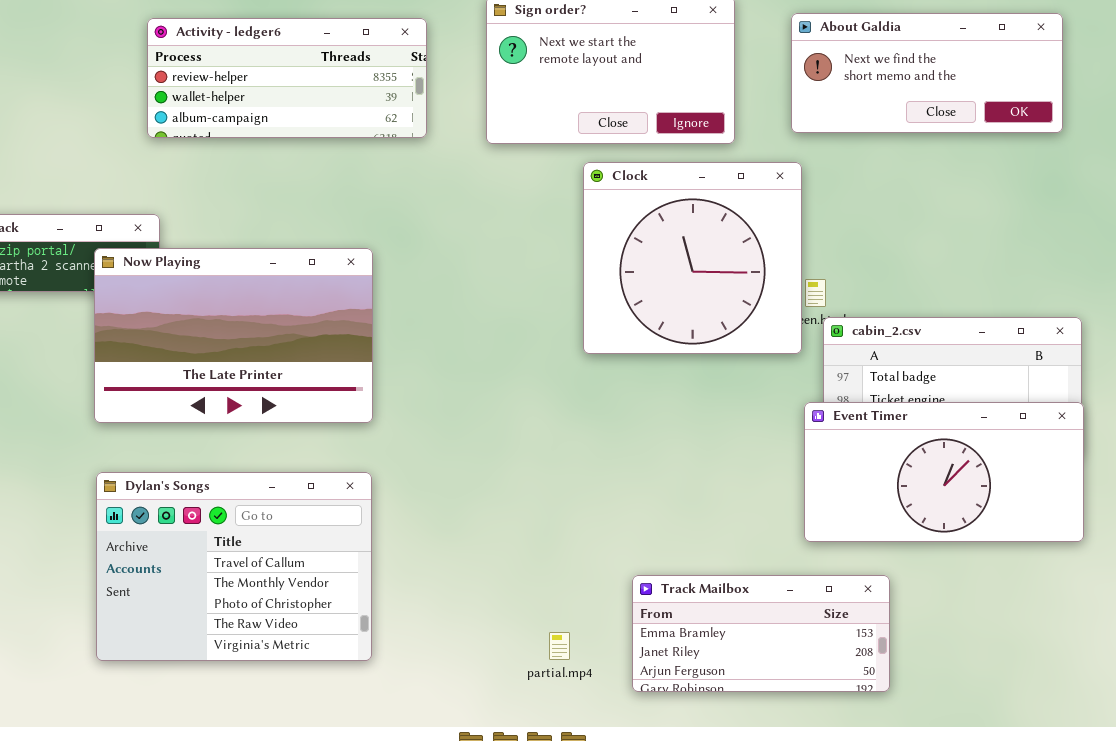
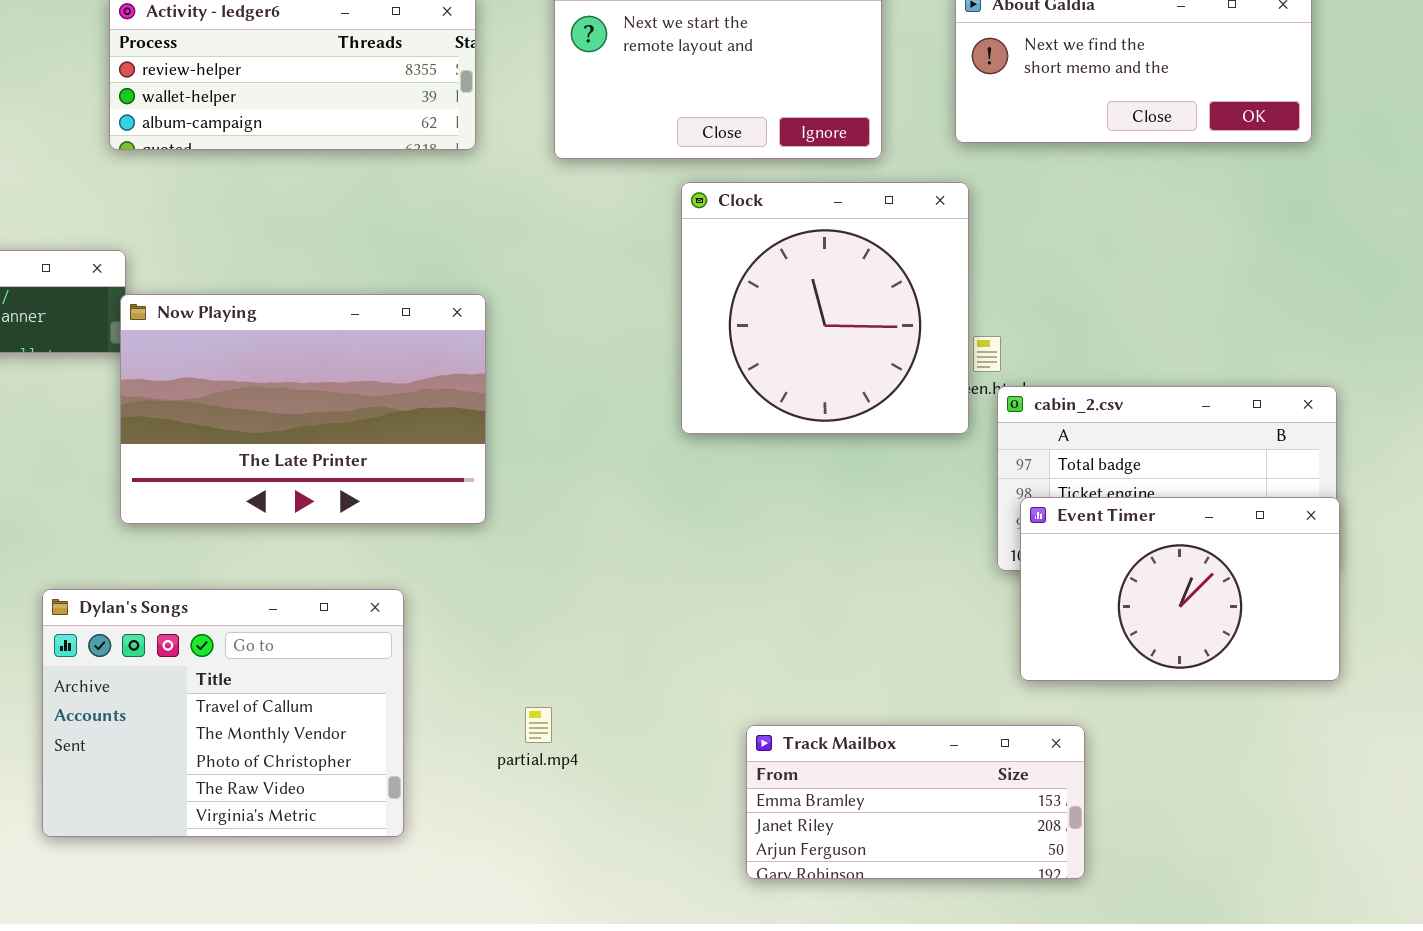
Now Playing: [94,248,373,423] -> [120,294,486,524], moved
Event Timer: [804,402,1084,542] -> [1020,497,1340,681], resized
partial.mp4: [549,632,570,660] -> [525,707,552,743], moved

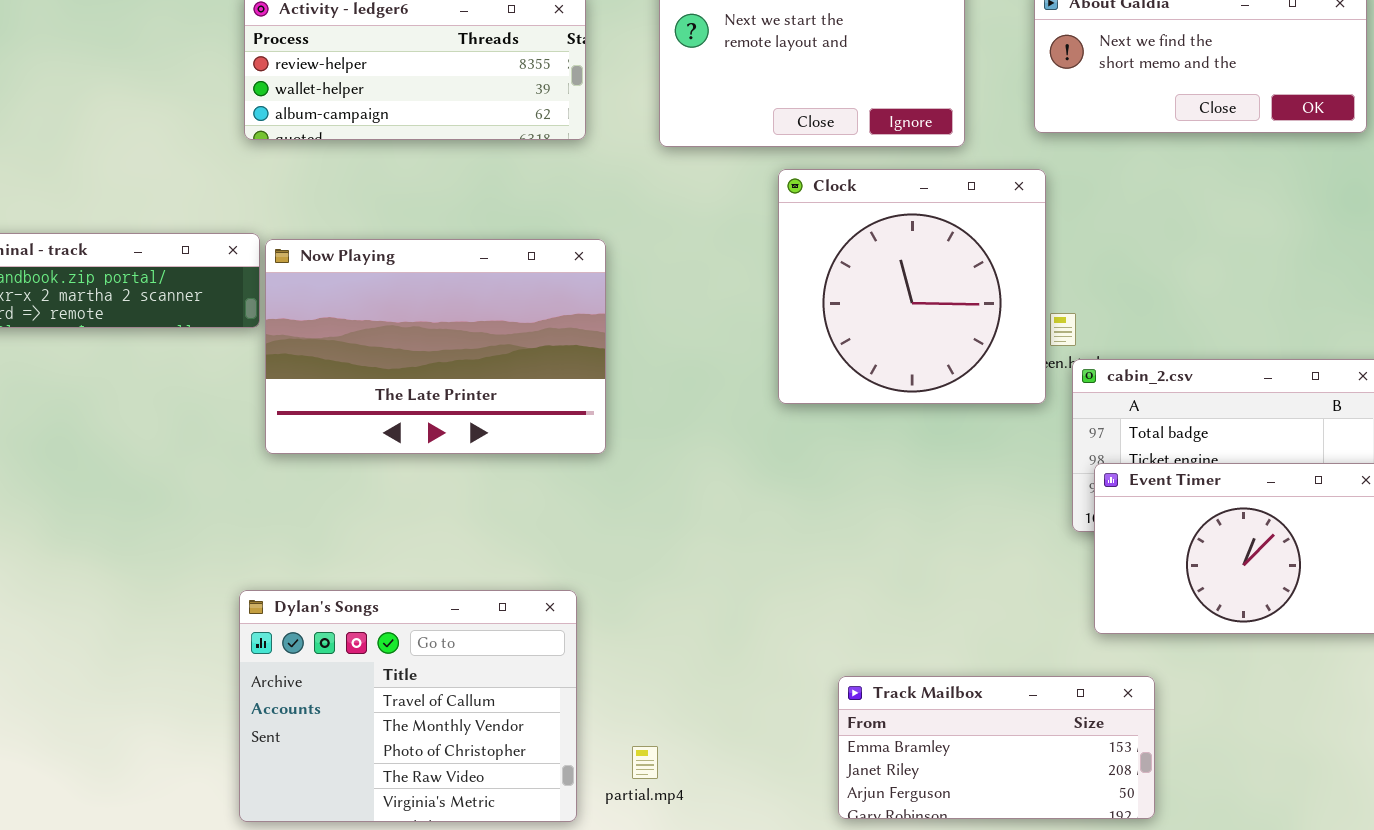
Now Playing: [120,294,486,524] -> [265,239,606,454], moved
Dylan's Songs: [42,589,404,837] -> [239,590,577,822], moved
partial.mp4: [525,707,552,743] -> [632,746,658,779], moved

